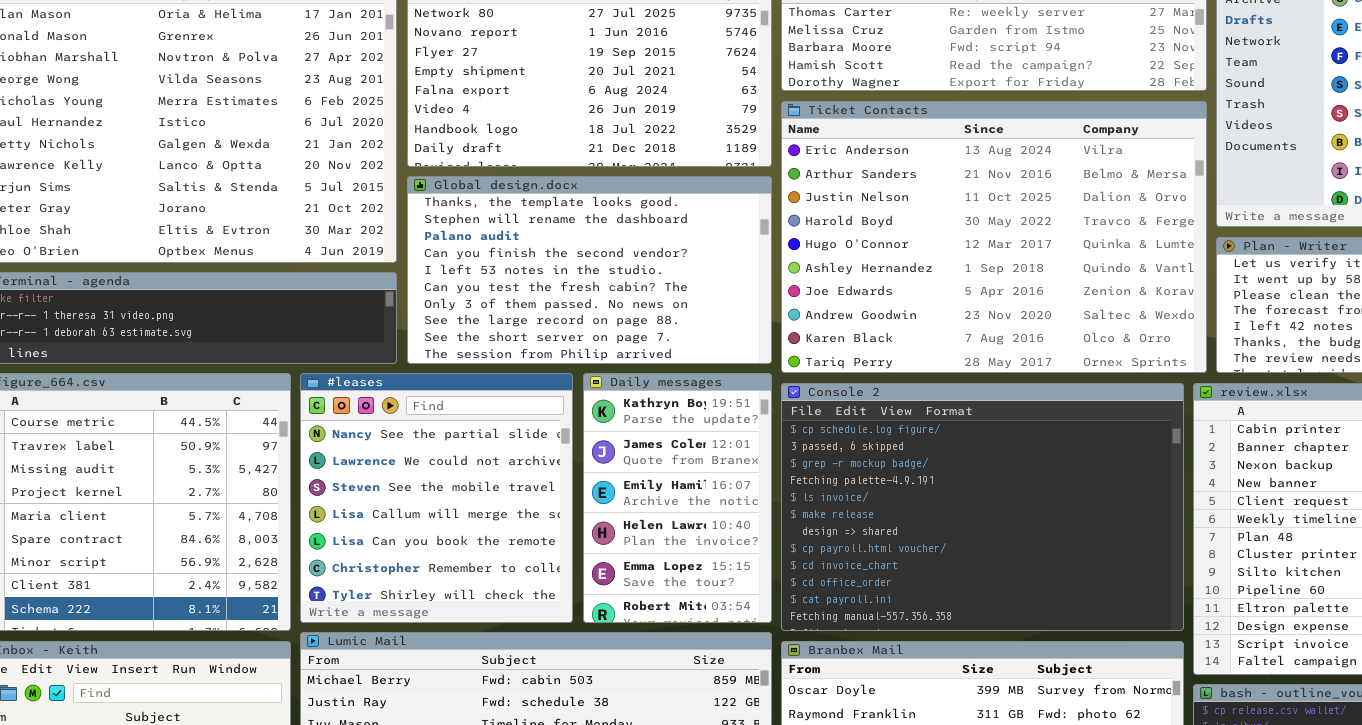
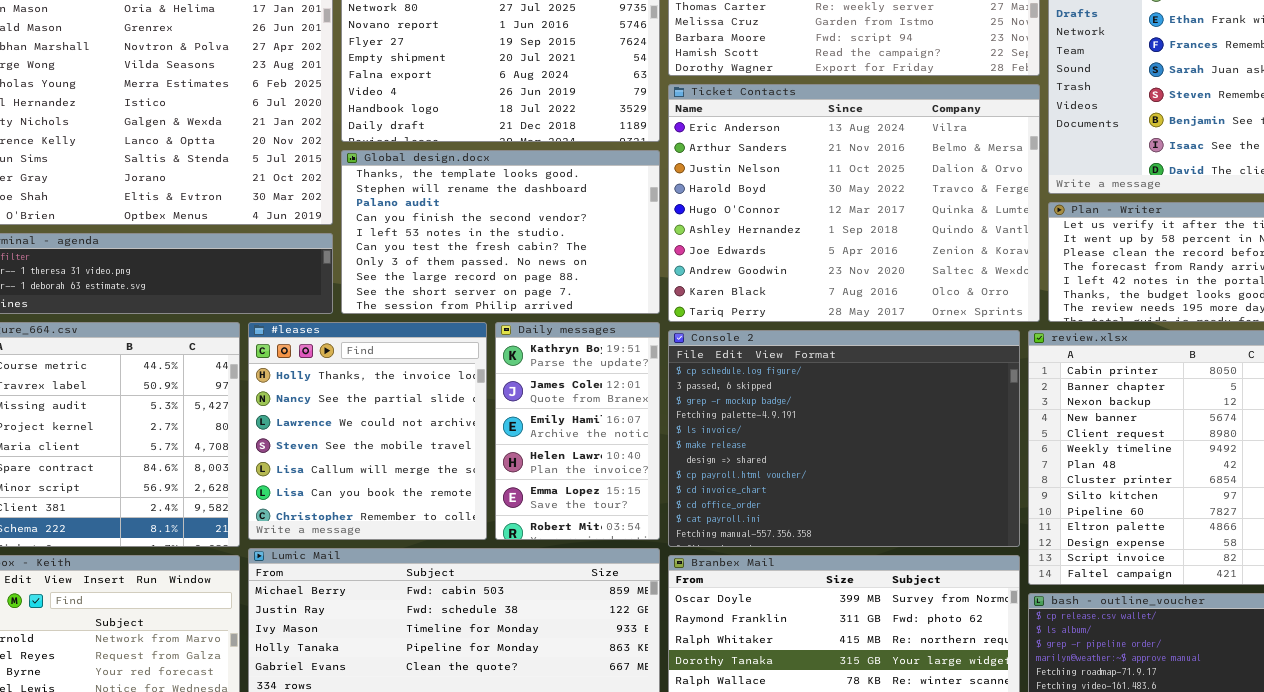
#leases: [300,373,573,623] -> [248,322,487,540], scrolled up 1 row

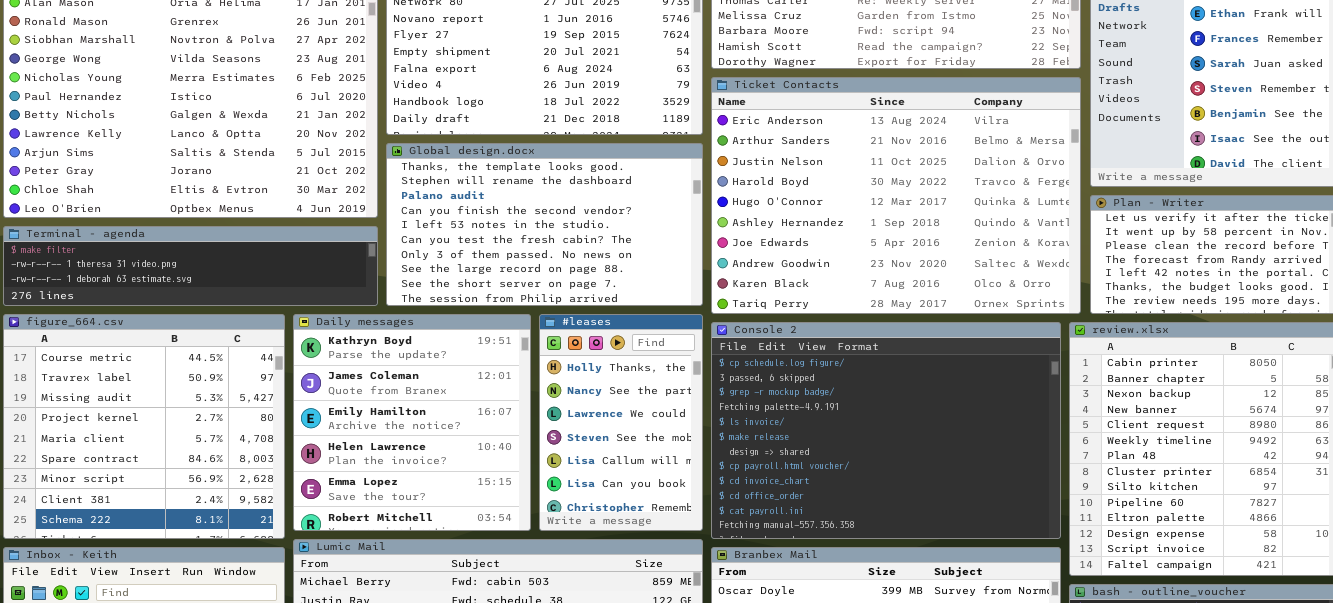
#leases: [248,322,487,540] -> [539,314,703,531], moved, resized
Daily messages: [495,322,660,540] -> [293,314,531,531], moved, resized

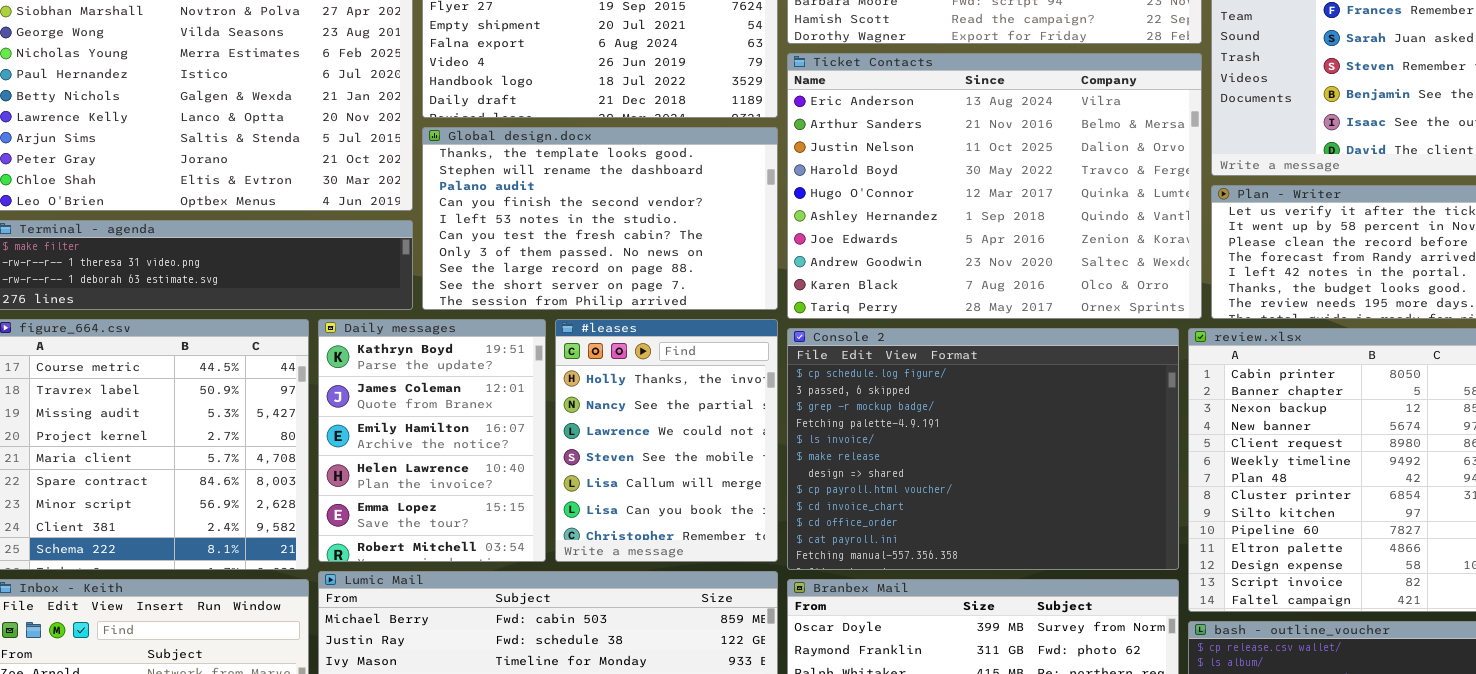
Daily messages: [293,314,531,531] -> [318,319,546,562], resized
#leases: [539,314,703,531] -> [555,319,778,562], resized

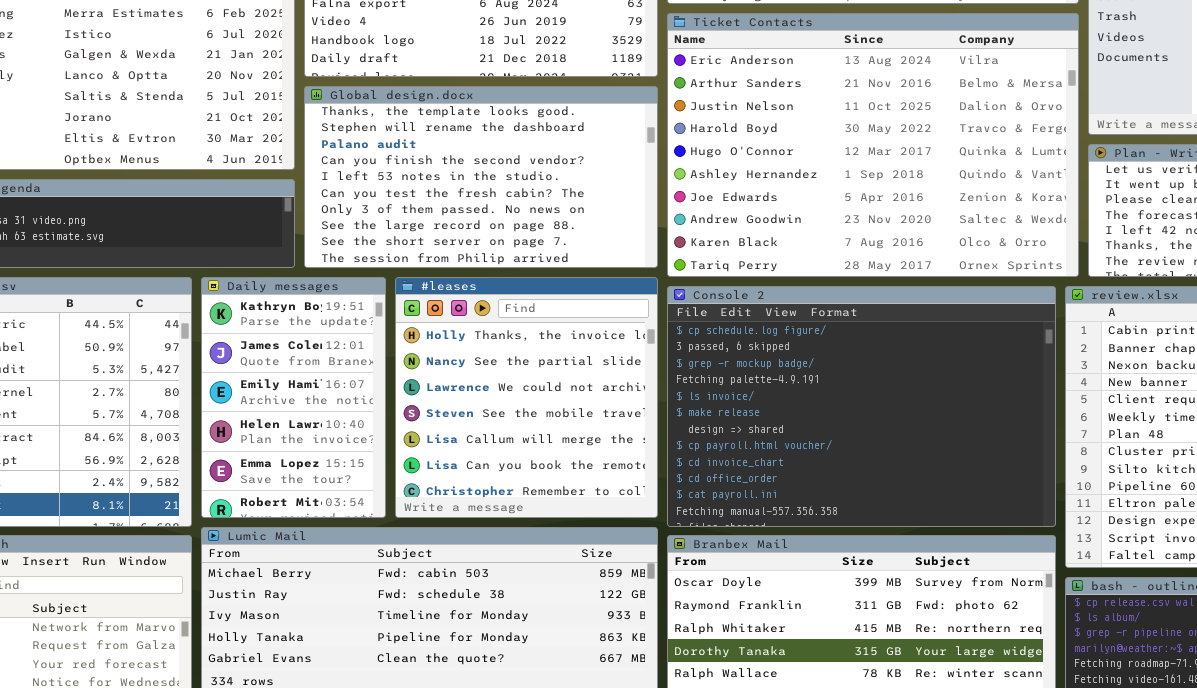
Daily messages: [318,319,546,562] -> [201,277,386,518], resized
#leases: [555,319,778,562] -> [395,277,658,518], resized

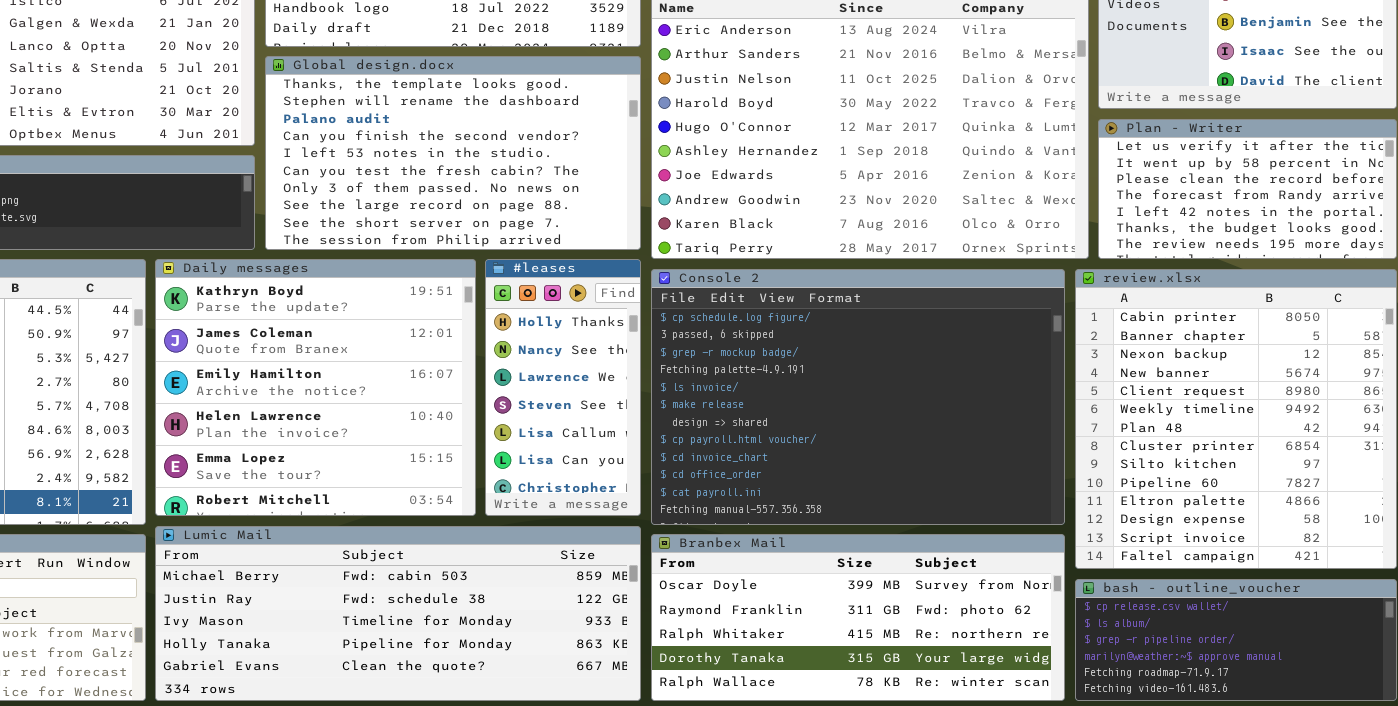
Daily messages: [201,277,386,518] -> [155,259,476,516], resized
#leases: [395,277,658,518] -> [485,259,641,516], resized

